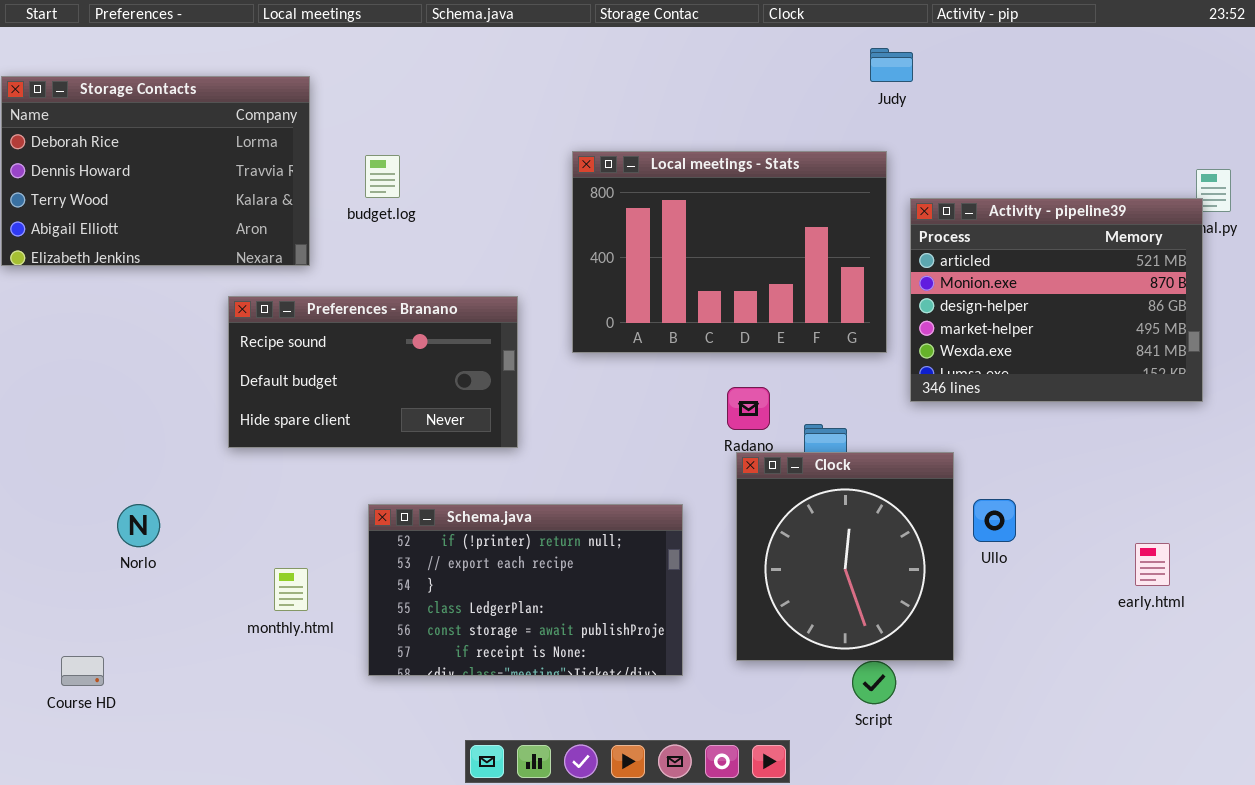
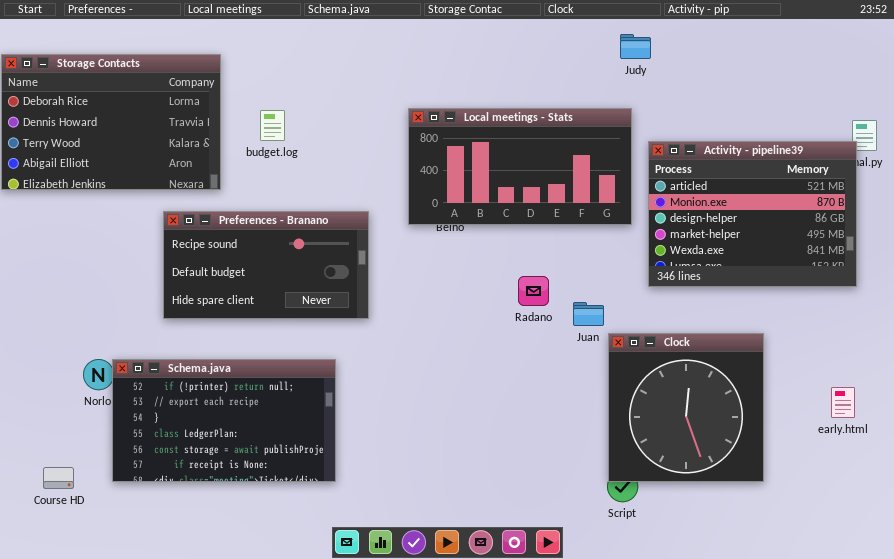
Local meetings - Stats: [572,151,887,353] -> [408,108,632,225], resized
Clock: [736,452,954,661] -> [608,333,764,482], moved
Schema.java: [368,504,683,676] -> [112,359,336,482], moved
early.html: [1135,543,1170,586] -> [831,387,855,418], moved

